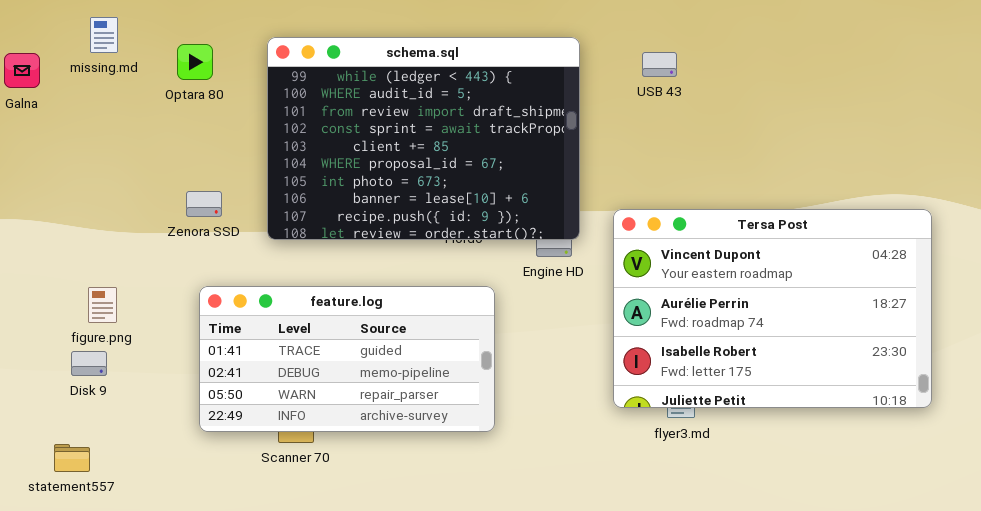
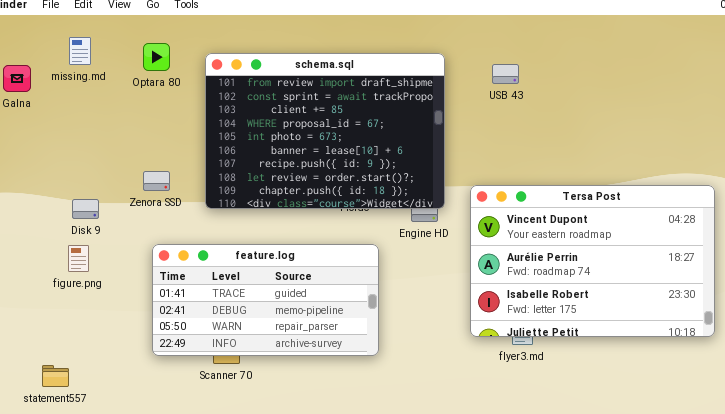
schema.sql: [267,37,580,240] -> [205,53,445,209], scrolled down 2 rows
Optara 80: [177,44,213,80] -> [143,43,170,71], moved
Disk 9: [71,351,107,376] -> [72,199,99,219], moved

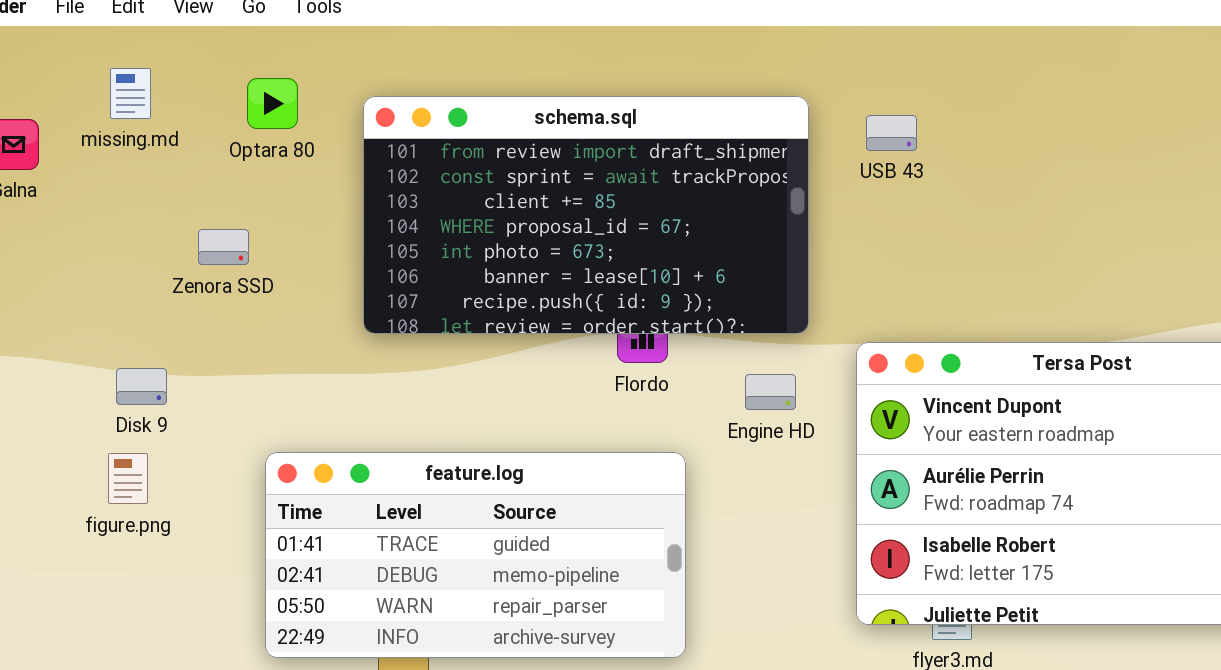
schema.sql: [205,53,445,209] -> [363,96,809,334], resized
USB 43: [492,64,519,84] -> [866,115,917,151], moved
Zenora SSD: [143,171,170,191] -> [198,229,249,265], moved

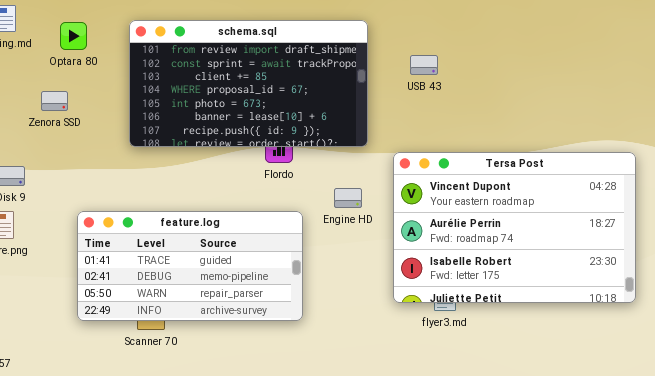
Optara 80: [247,78,298,129] -> [60,22,87,50], moved
USB 43: [866,115,917,151] -> [410,55,438,75], moved
Engine HD: [745,374,796,410] -> [334,188,362,208], moved

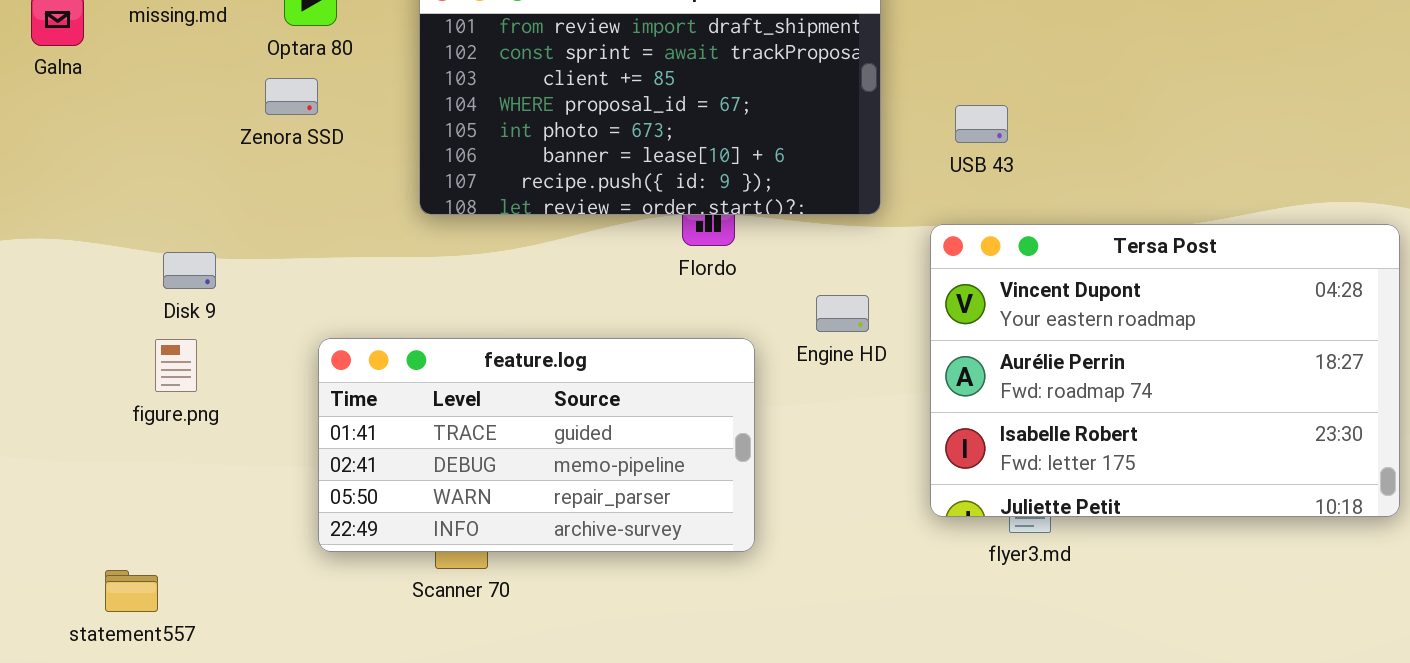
USB 43: [410,55,438,75] -> [955,105,1008,143], moved
Zenora SSD: [41,91,68,111] -> [265,78,318,115], moved

